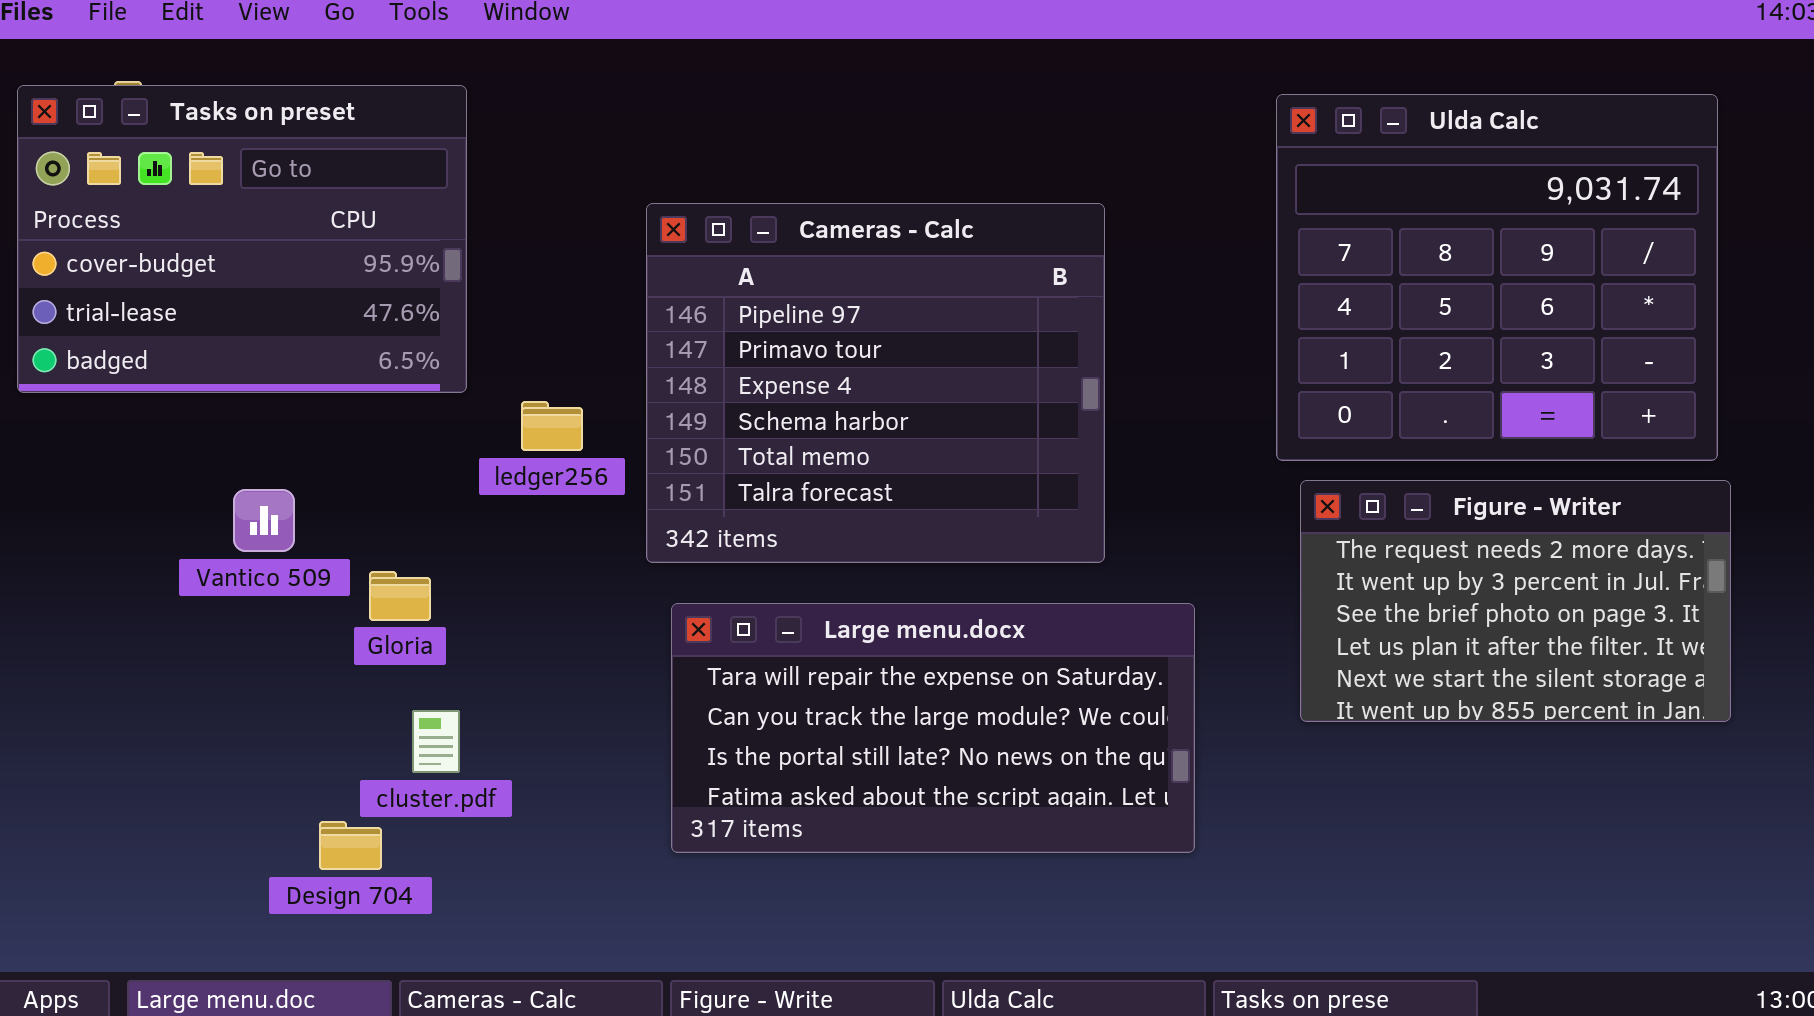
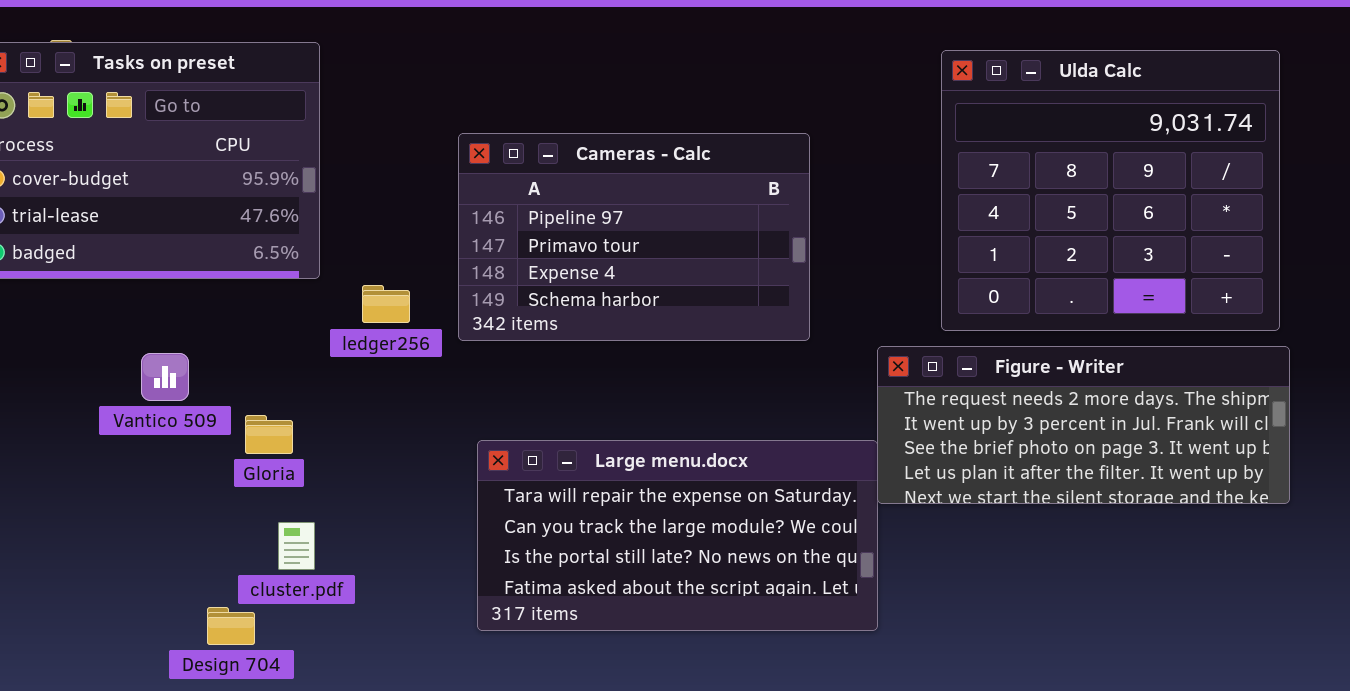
Cameras - Calc: [646,203,1105,563] -> [458,133,810,341], resized
Figure - Writer: [1300,480,1731,722] -> [877,346,1290,504], resized

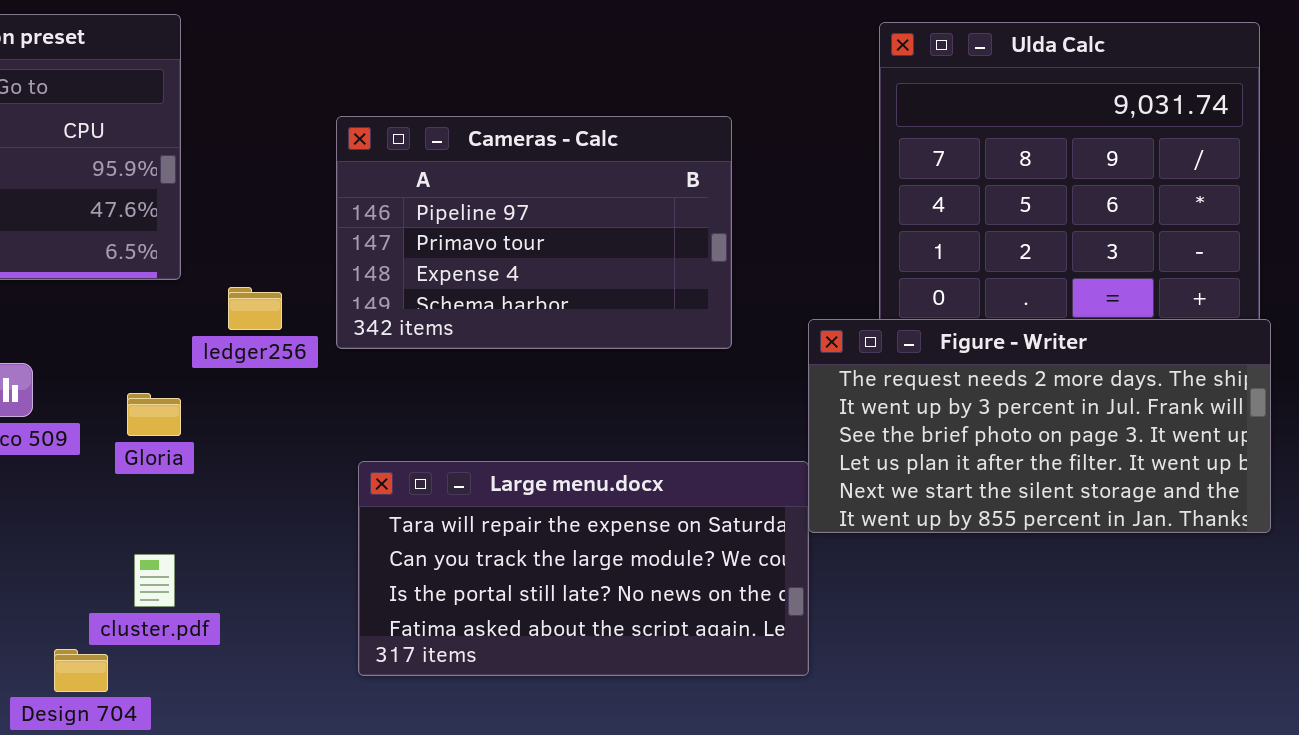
Figure - Writer: [877,346,1290,504] -> [808,319,1271,533], resized
Gloria: [245,415,293,454] -> [127,393,181,436], moved

